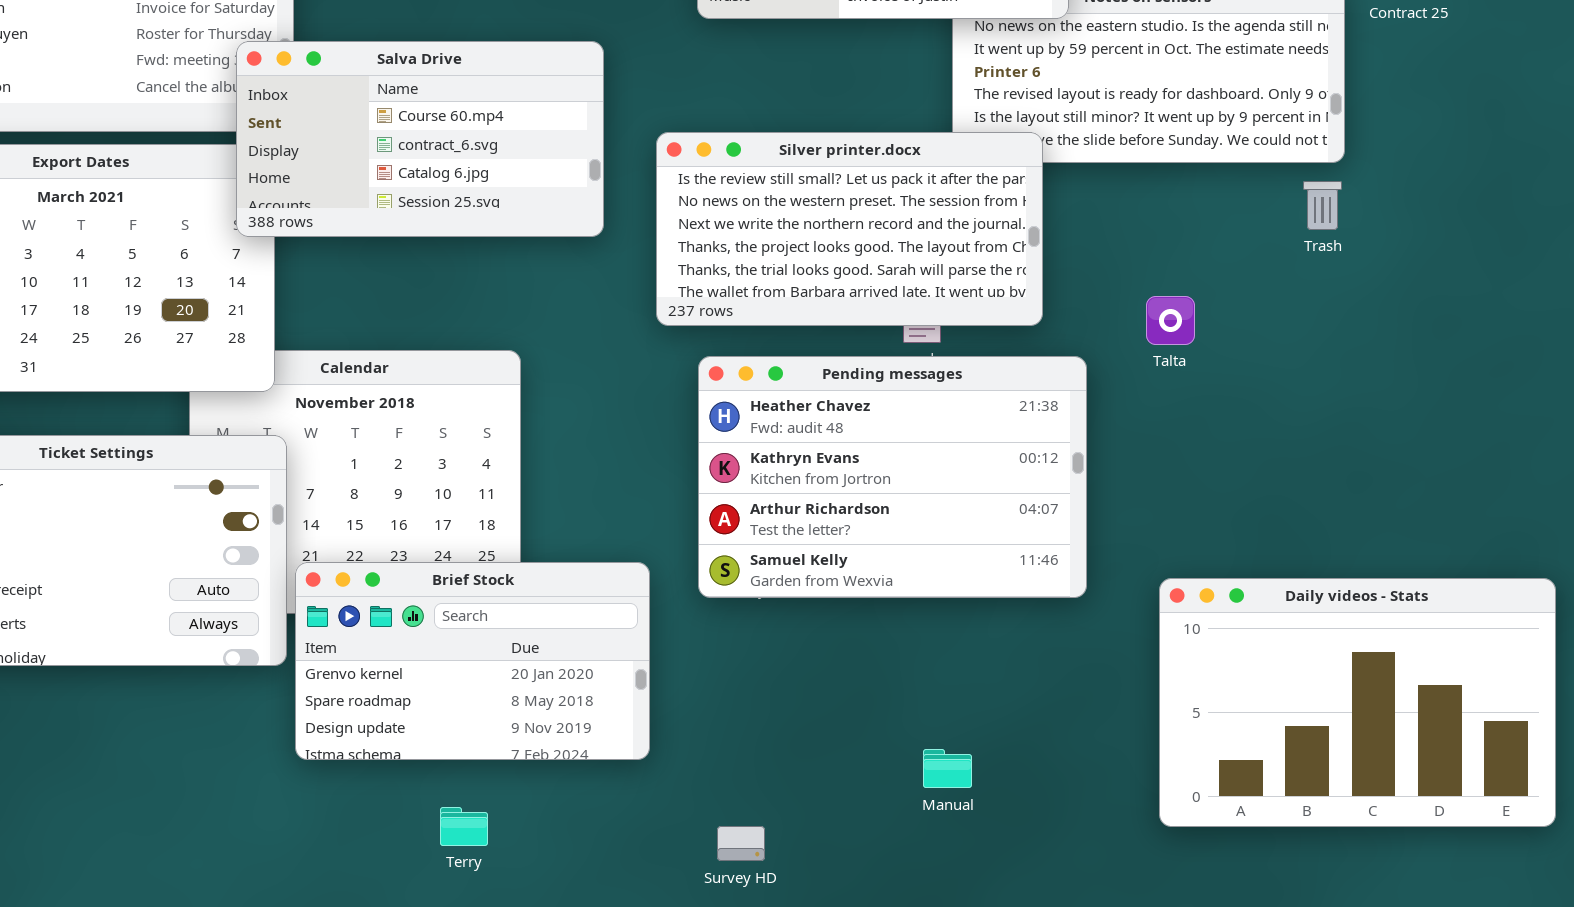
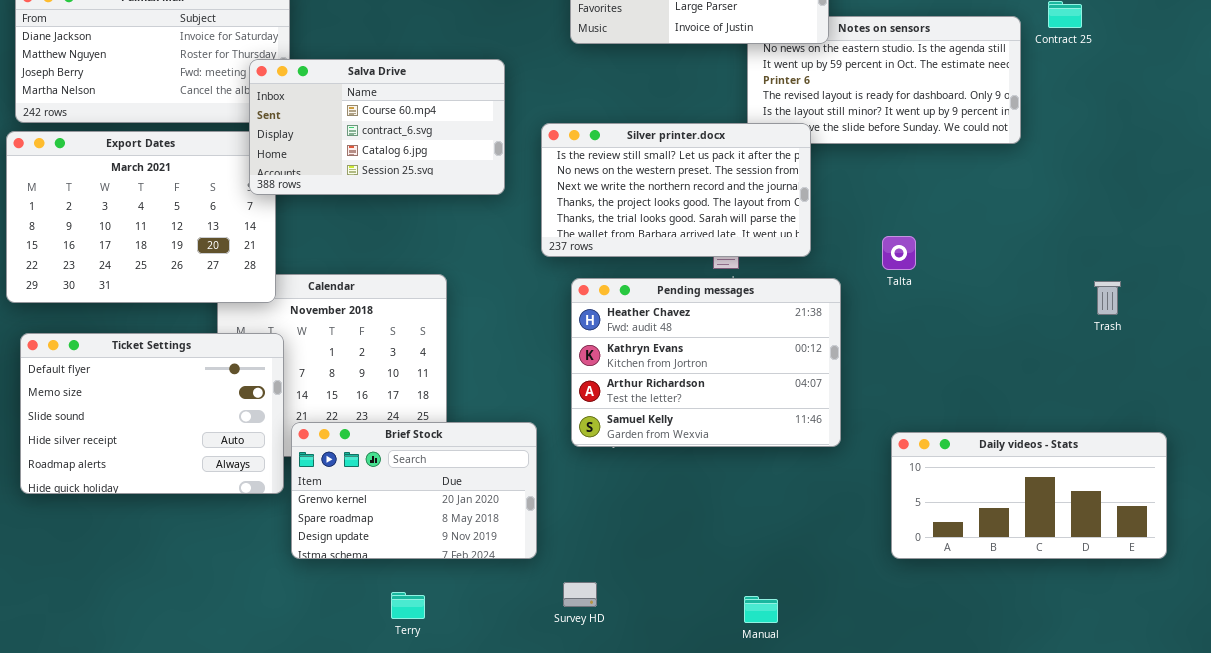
Trash: [1303,181,1342,230] -> [1094,281,1121,315], moved
Daily videos - Stats: [1159,578,1556,827] -> [891,432,1167,559], resized
Manual: [923,749,972,788] -> [744,596,778,623], moved
Survey HD: [717,826,765,861] -> [563,582,597,607], moved

